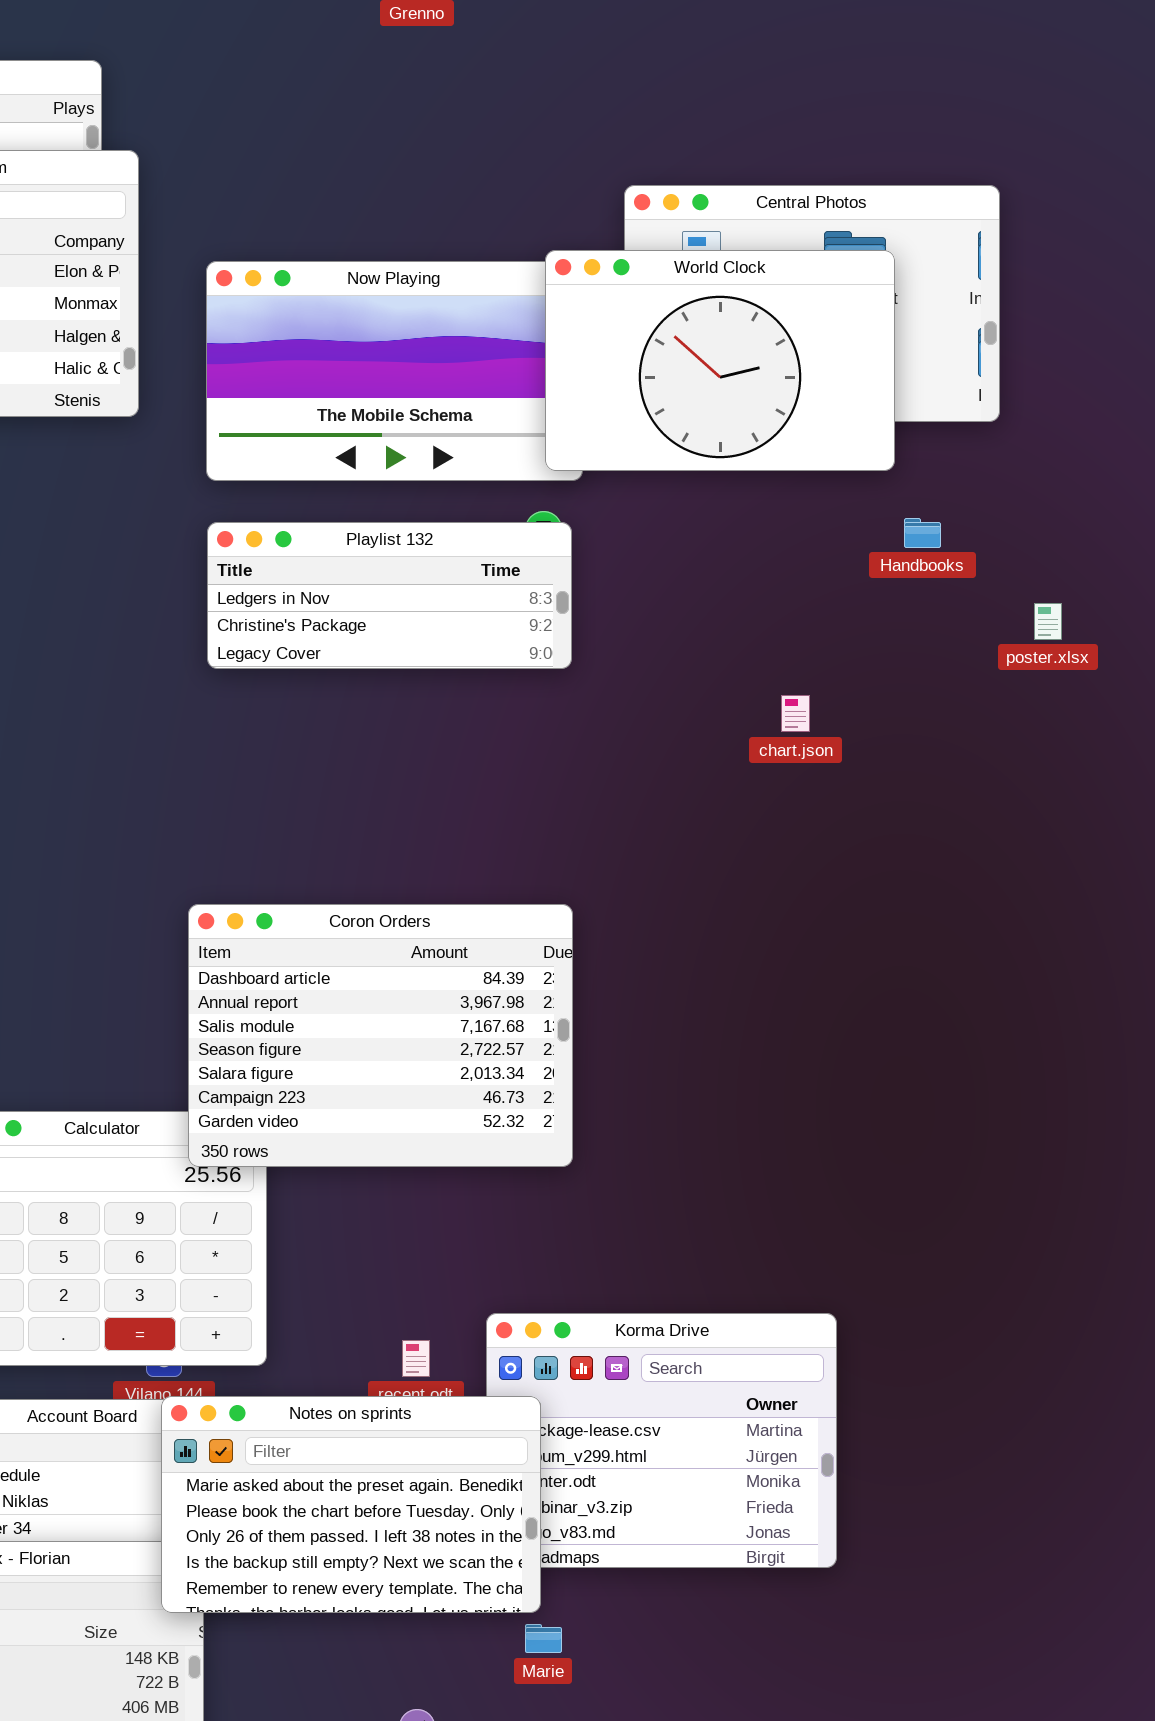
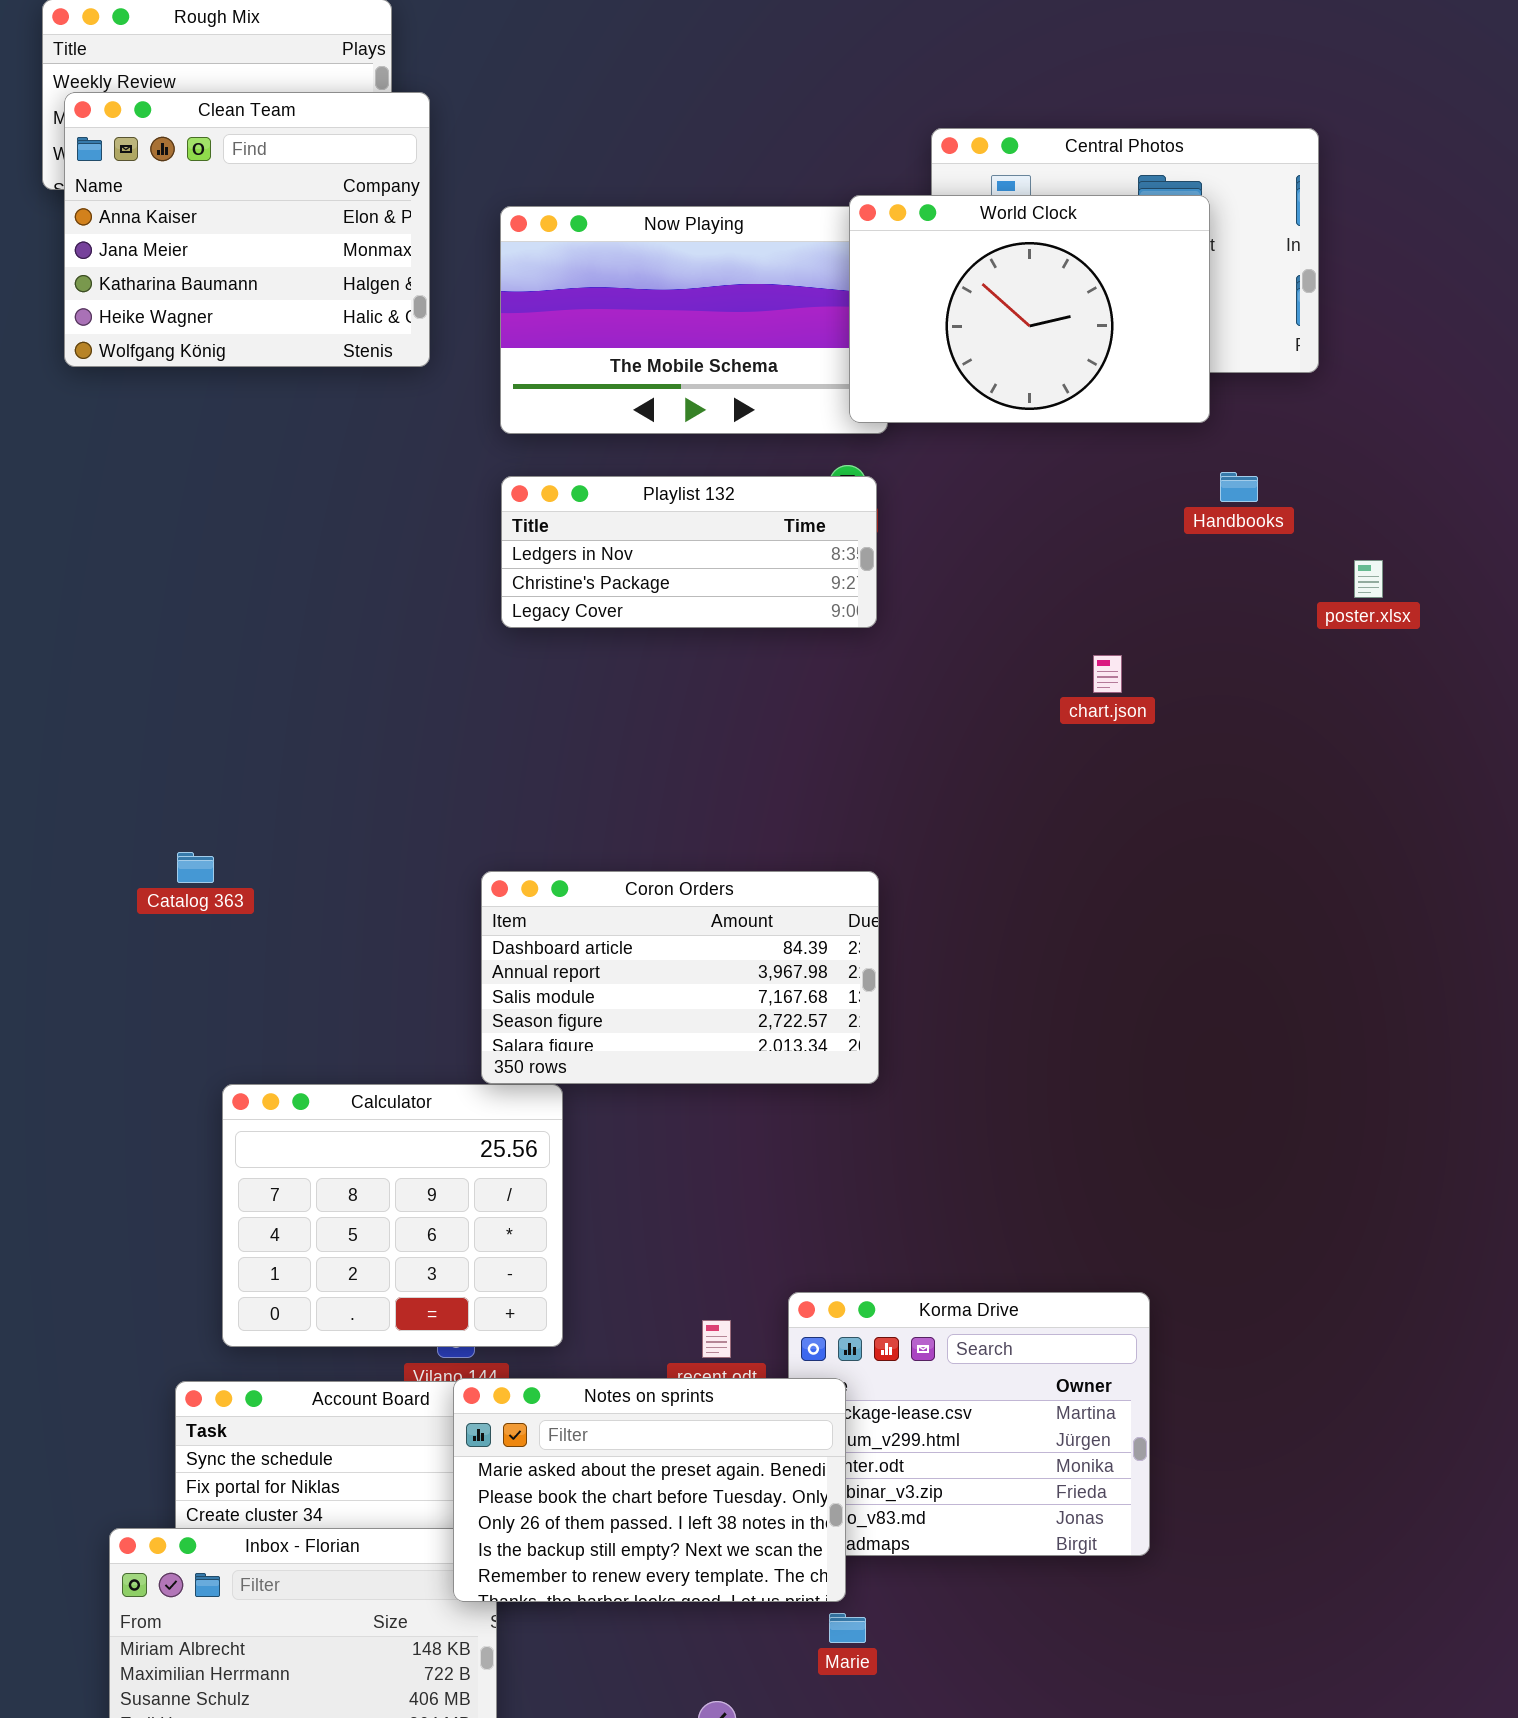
Coron Orders: [188,904,573,1167] -> [481,871,879,1084], resized

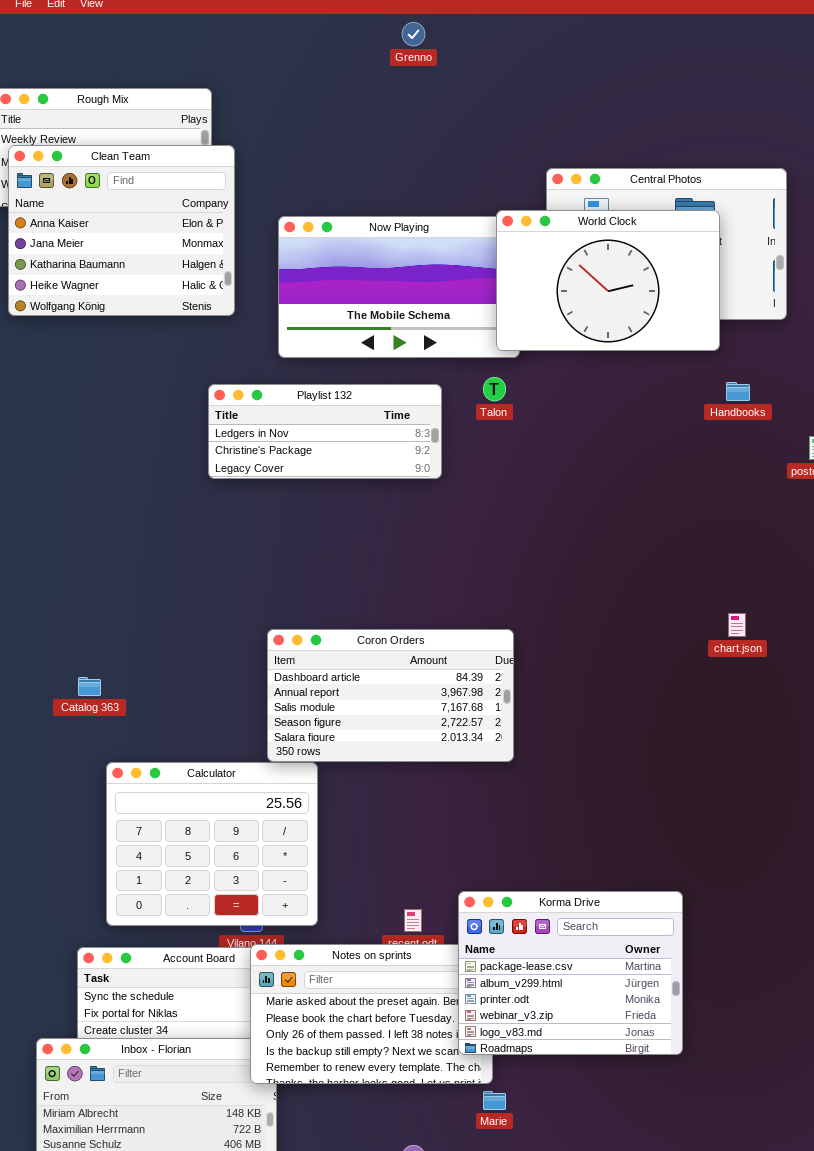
Playlist 132: [501,476,877,628] -> [208,384,442,479], moved
chart.json: [1093,655,1122,693] -> [728,613,746,637], moved
Catalog 363: [177,852,214,883] -> [78,677,101,696], moved
Korma Drive: [788,1292,1150,1556] -> [458,891,683,1055], raised

